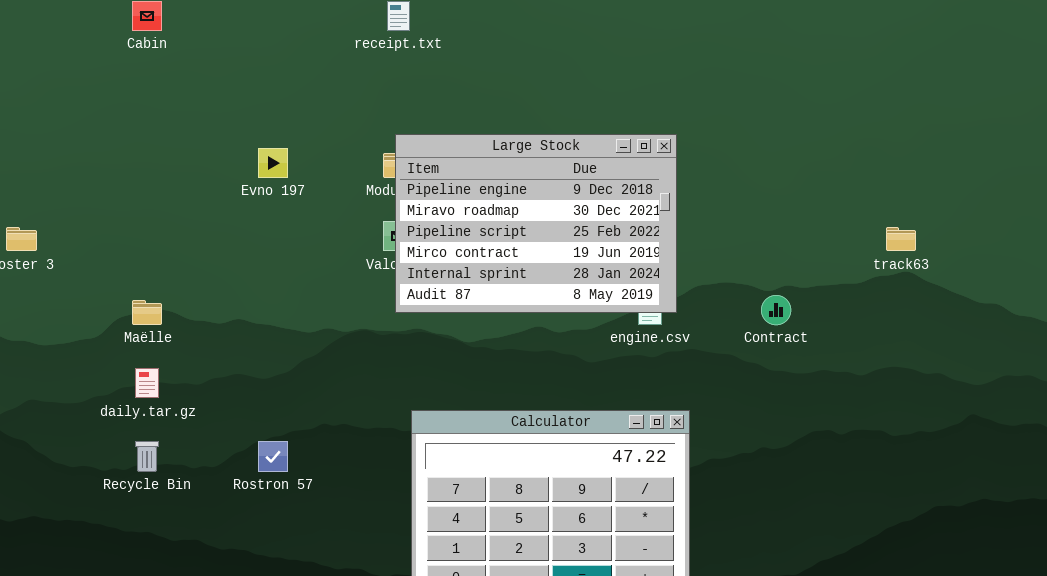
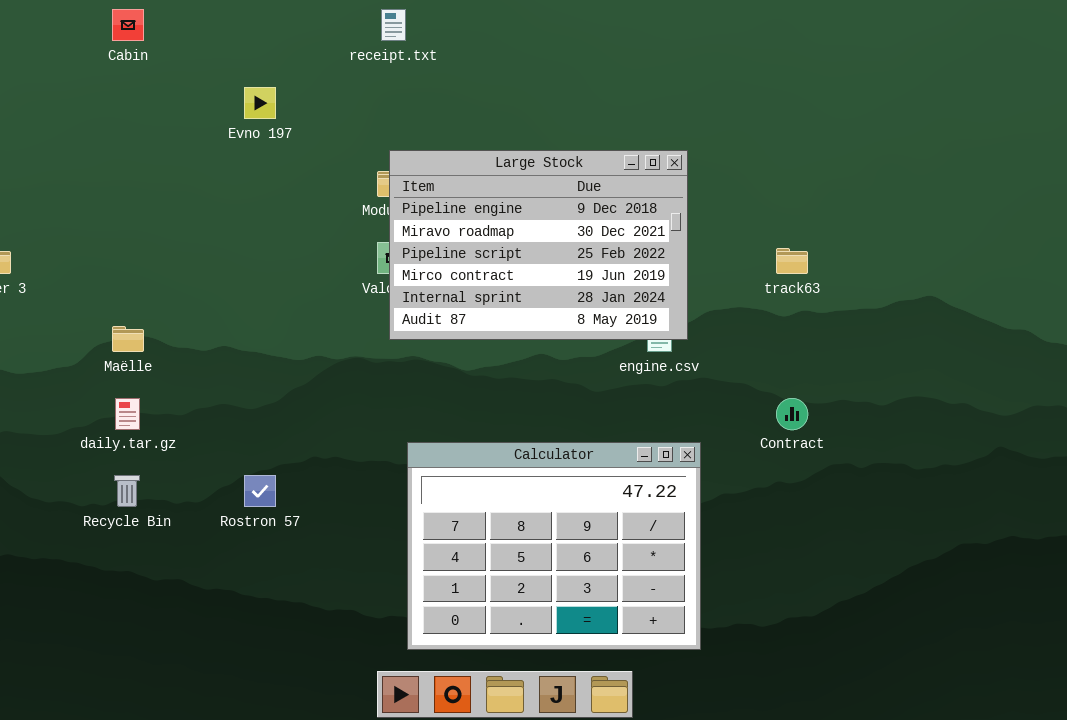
Evno 197: [258,148,288,178] -> [244,87,276,119], moved
track63: [886,227,916,251] -> [776,248,808,274], moved
Contract: [761,295,791,325] -> [776,398,808,430], moved

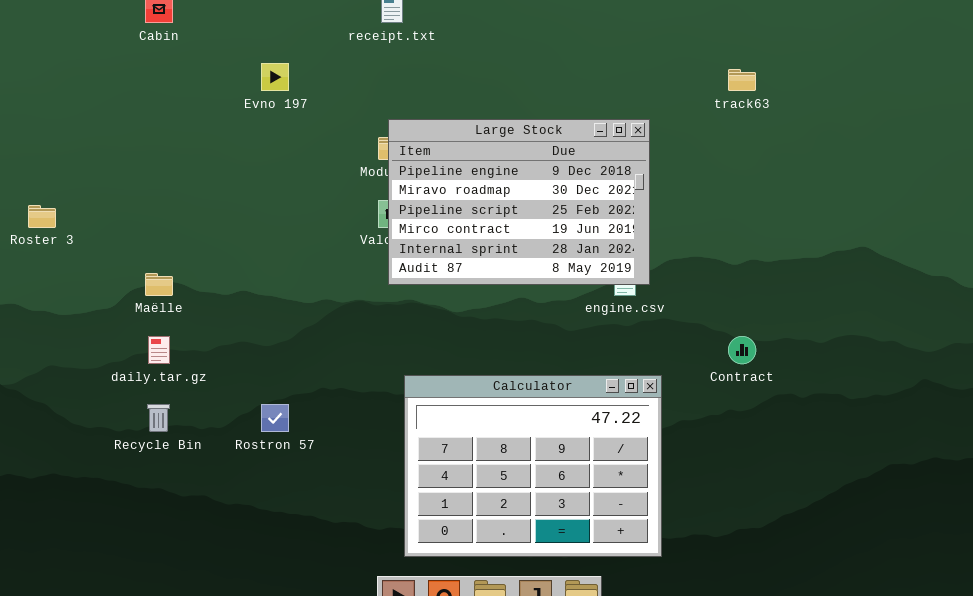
track63: [776,248,808,274] -> [728,69,756,91], moved

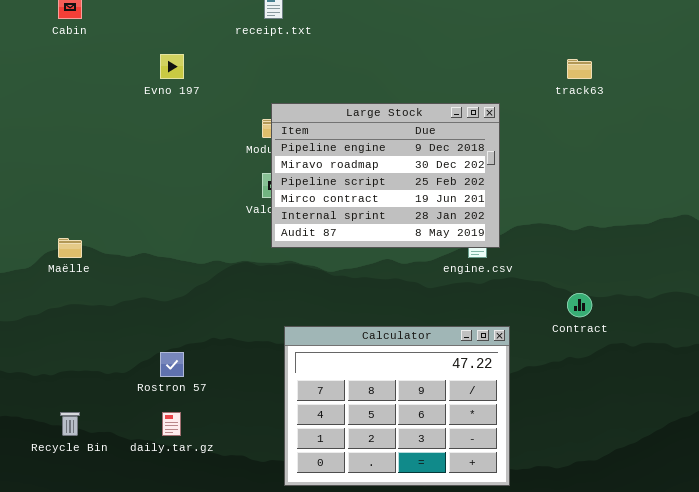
daily.tar.gz: [148,336,170,364] -> [162,412,181,436], moved
Recycle Bin: [147,404,170,432] -> [60,412,80,436], moved

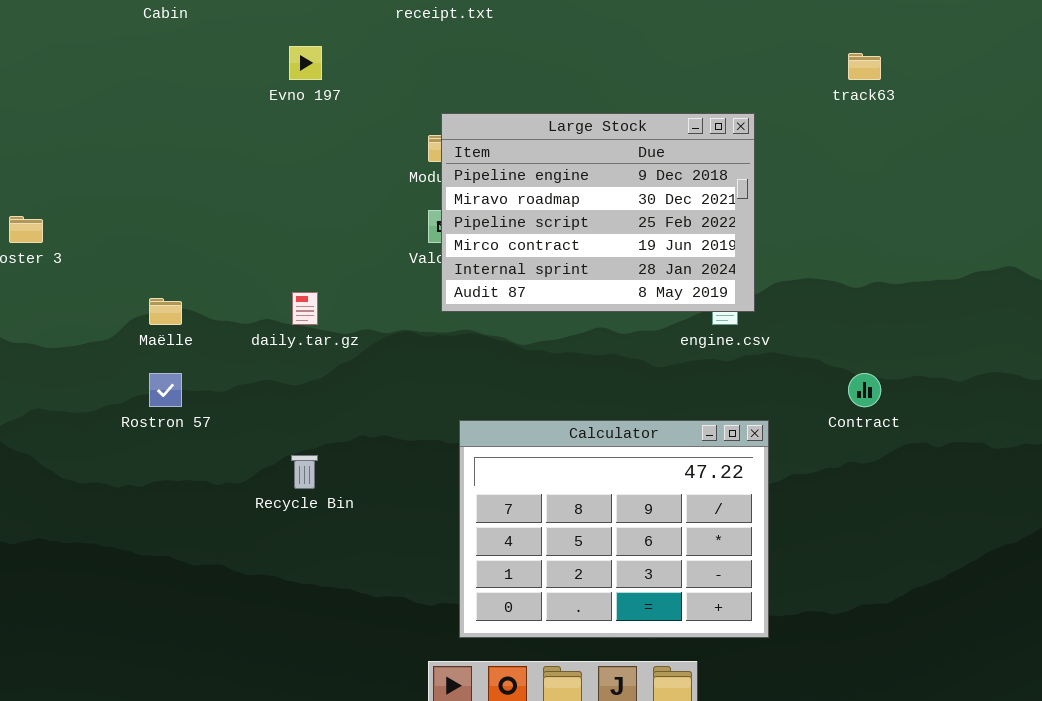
Rostron 57: [160,352,184,377] -> [149,373,182,407], moved
Recycle Bin: [60,412,80,436] -> [291,455,318,489], moved
daily.tar.gz: [162,412,181,436] -> [292,292,318,325], moved

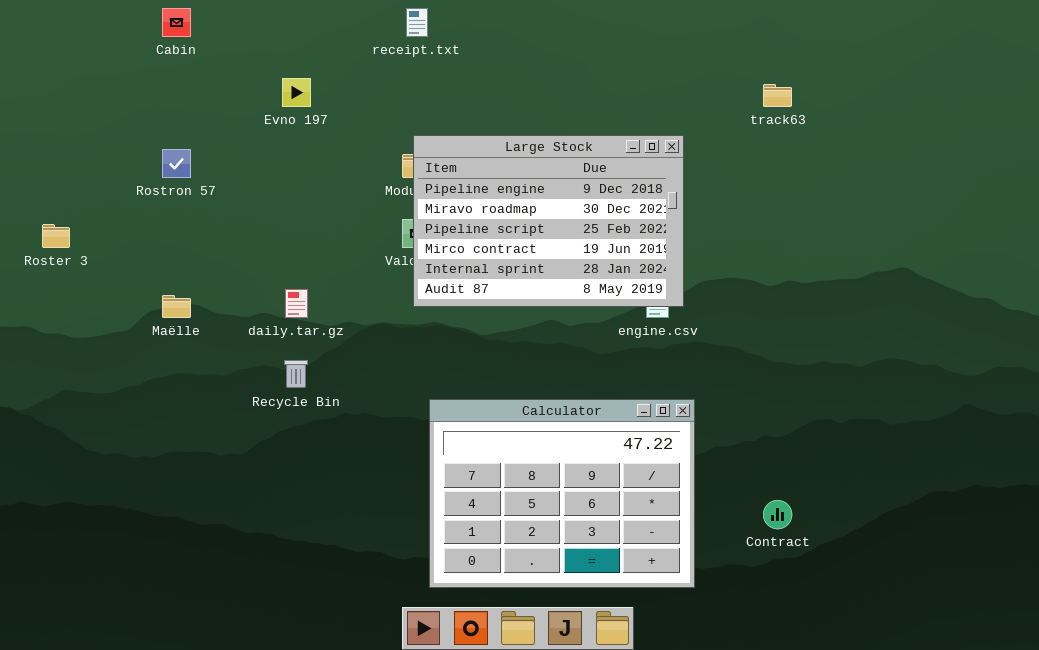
Rostron 57: [149,373,182,407] -> [162,149,191,178], moved
Contract: [848,373,881,407] -> [763,500,792,529], moved
Recycle Bin: [291,455,318,489] -> [284,360,308,388], moved

